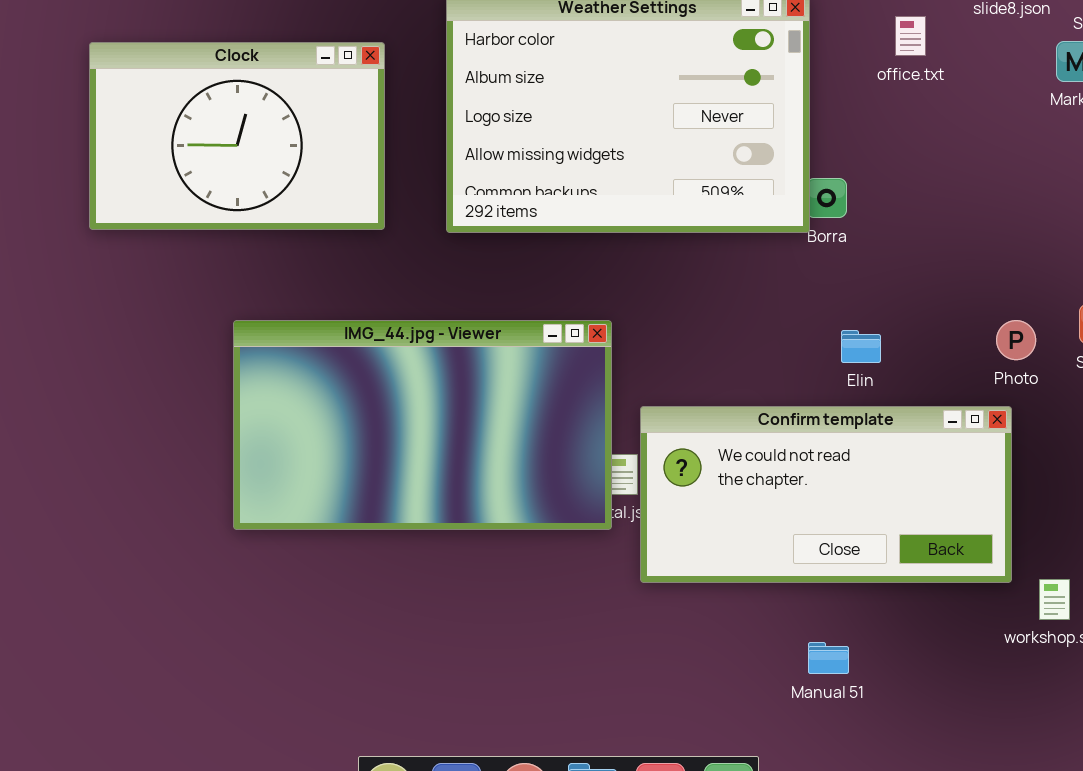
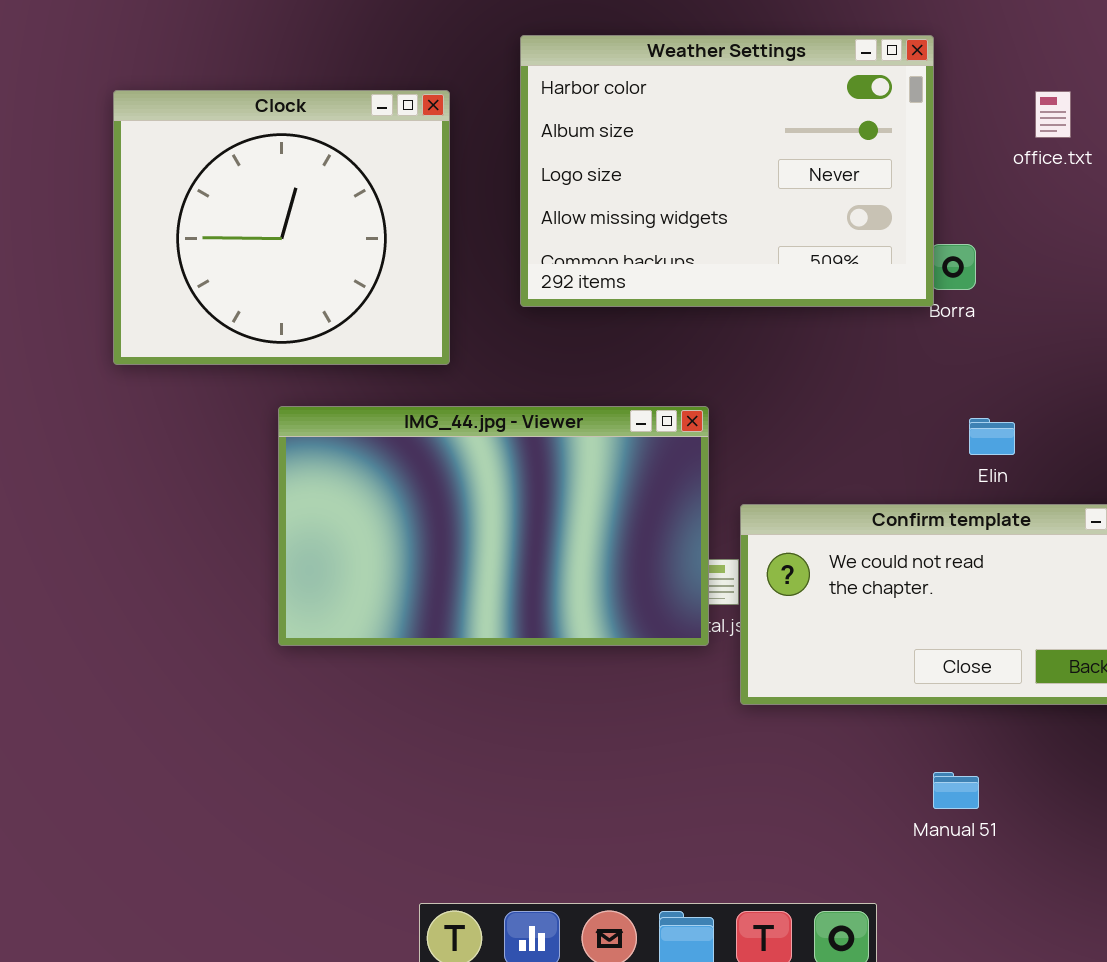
office.txt: [895,16,926,56] -> [1035,91,1071,138], moved
Clock: [89,42,385,230] -> [113,90,450,365], resized

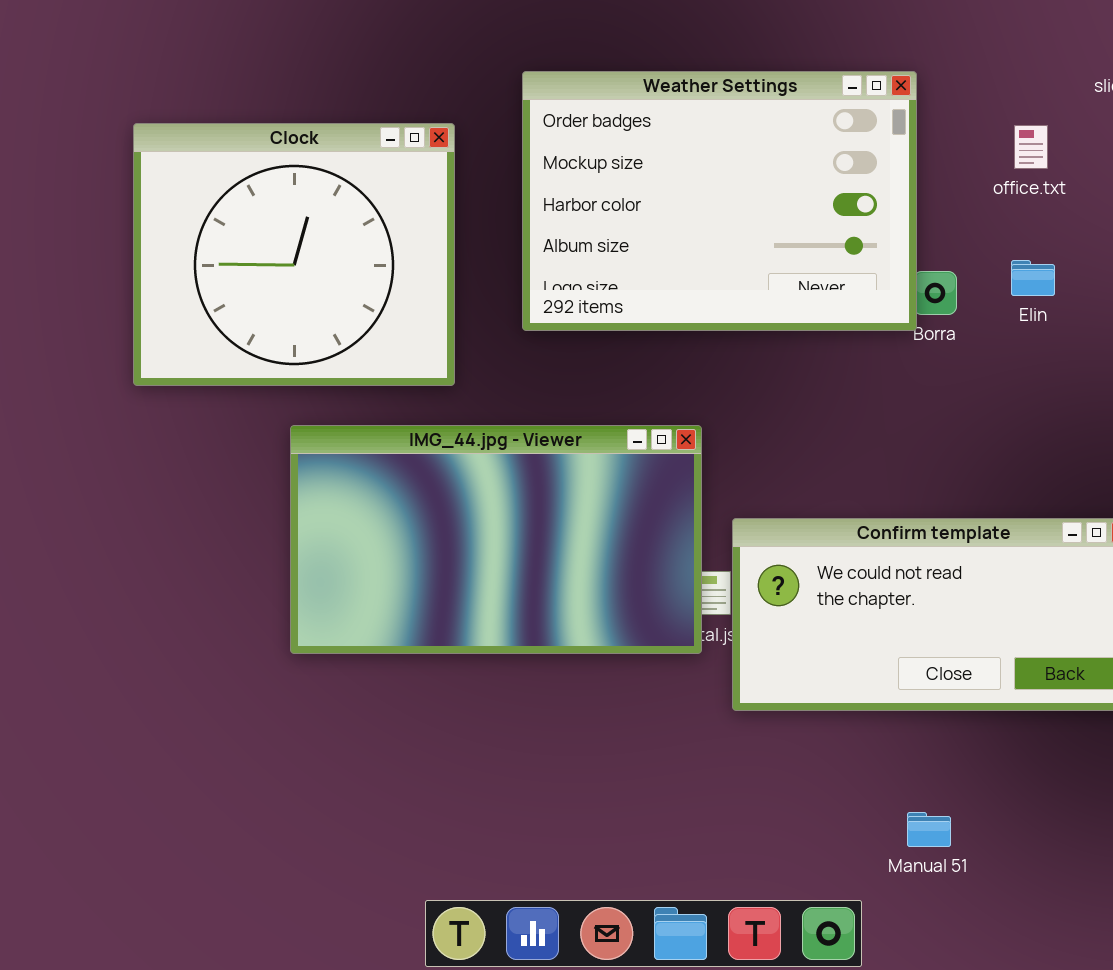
Weather Settings: [520,35,934,307] -> [522,71,917,331], scrolled up 2 rows
Elin: [969,418,1015,455] -> [1011,260,1055,296], moved
Manual 51: [933,772,979,809] -> [907,812,951,847], moved

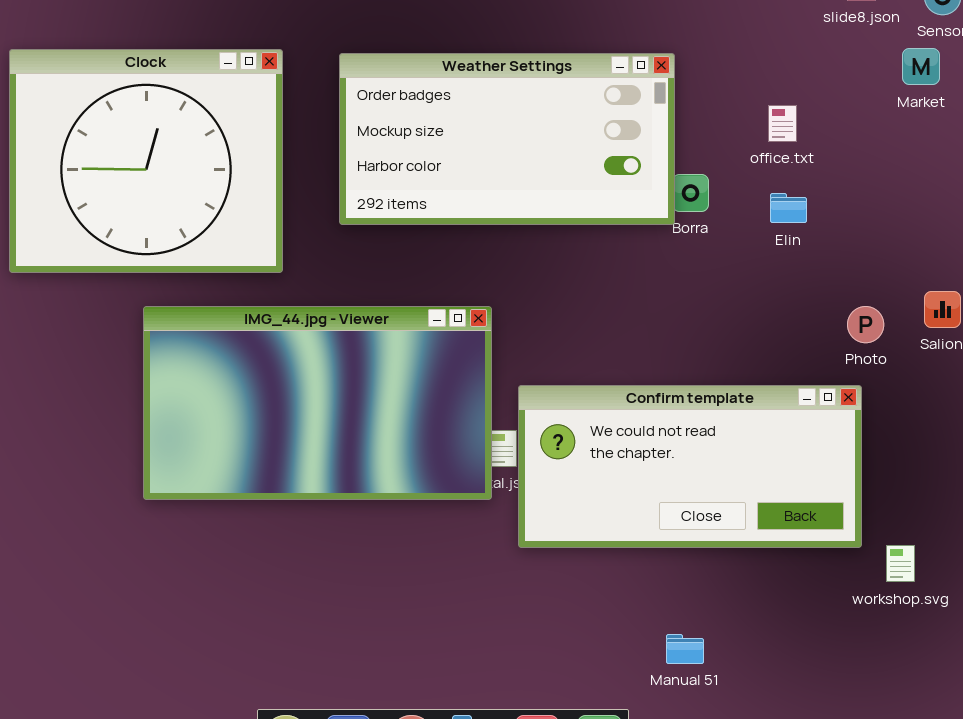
Weather Settings: [522,71,917,331] -> [339,53,675,225], resized
office.txt: [1014,125,1048,169] -> [768,105,797,142], moved
Elin: [1011,260,1055,296] -> [770,193,807,223], moved

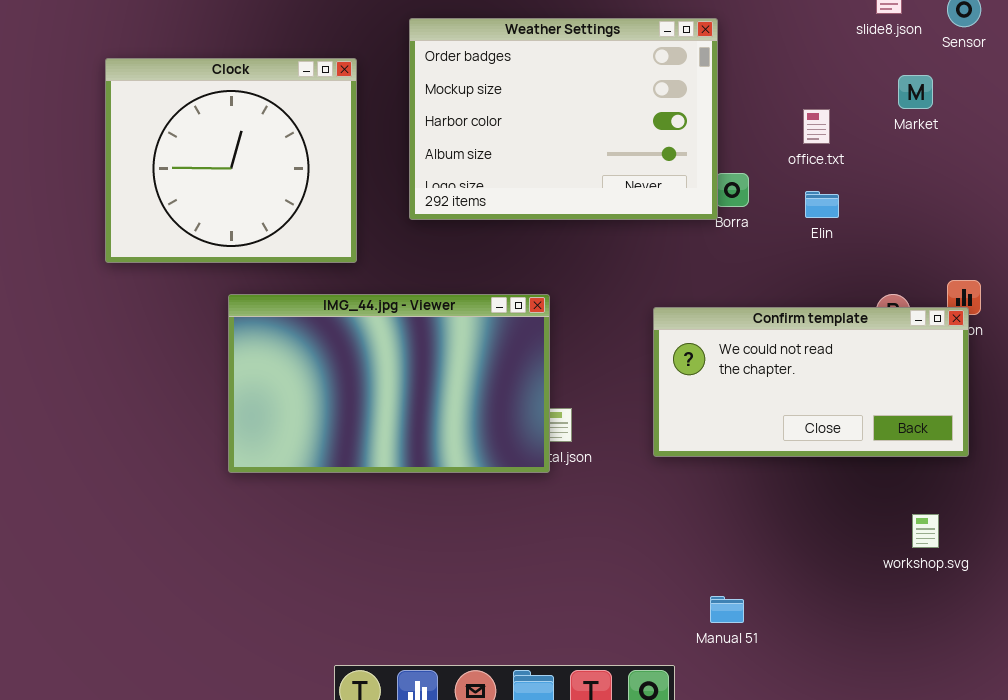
Market: [902,48,940,85] -> [898,75,933,109], moved
Weather Settings: [339,53,675,225] -> [409,18,718,220], resized
Confirm template: [518,385,862,548] -> [653,307,969,457], moved

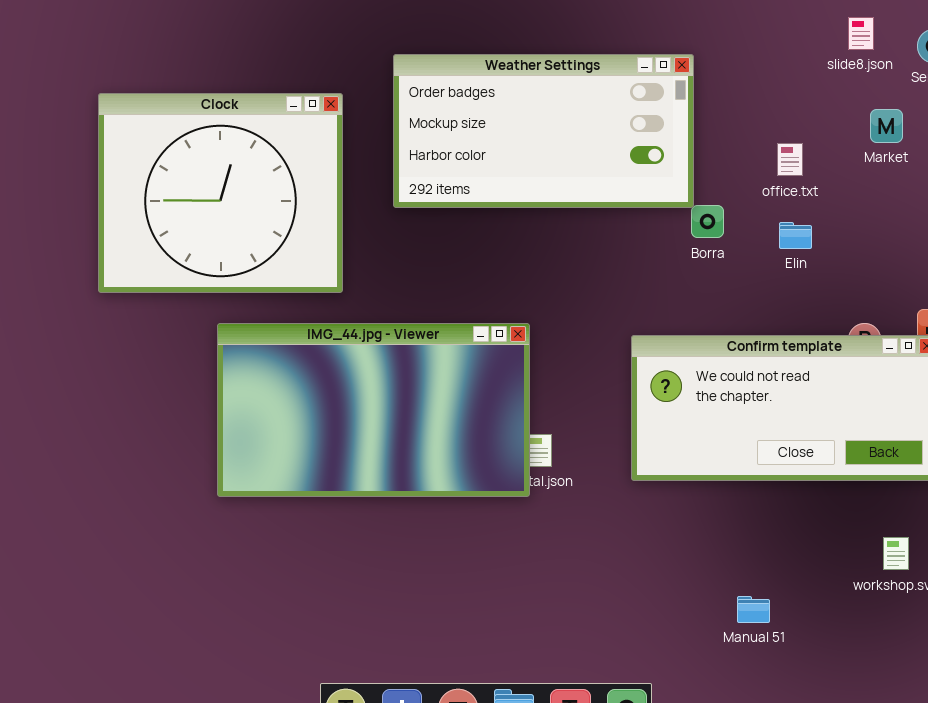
Weather Settings: [409,18,718,220] -> [393,54,694,208], resized
Manual 51: [710,596,744,623] -> [737,596,770,623], moved

